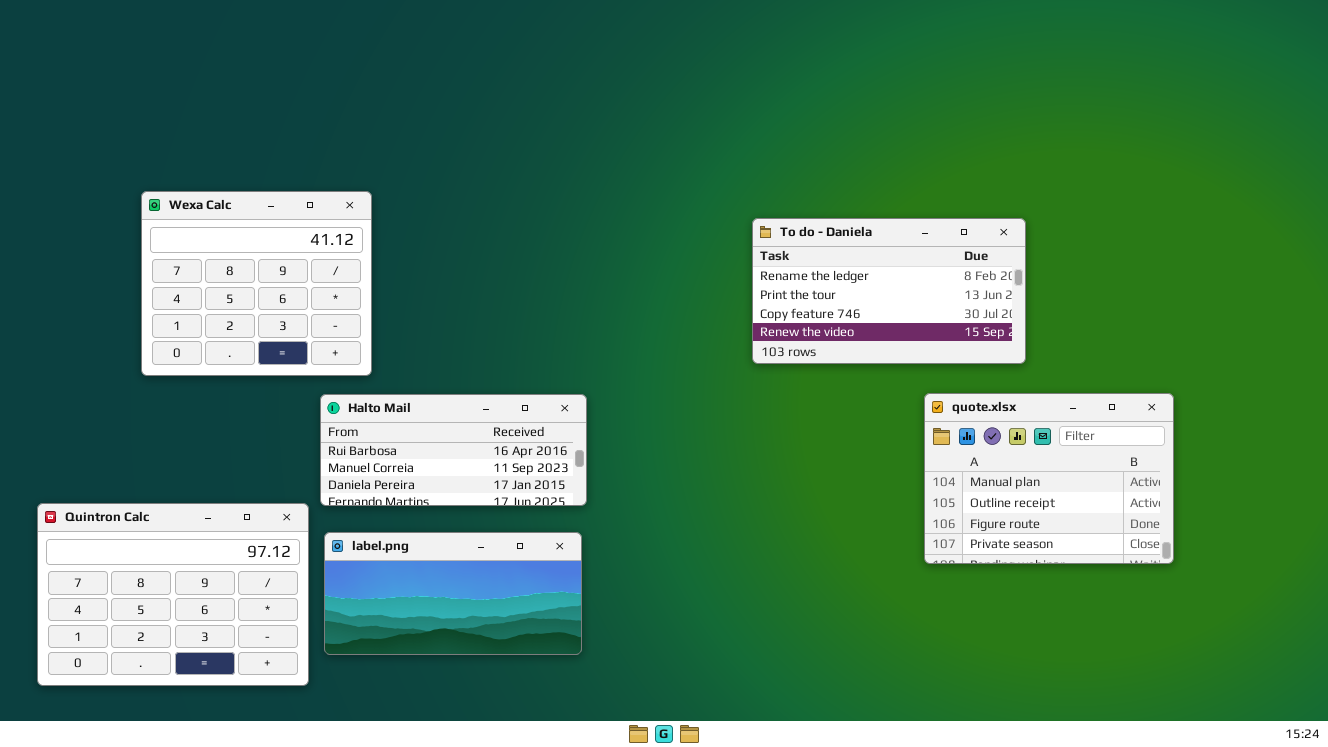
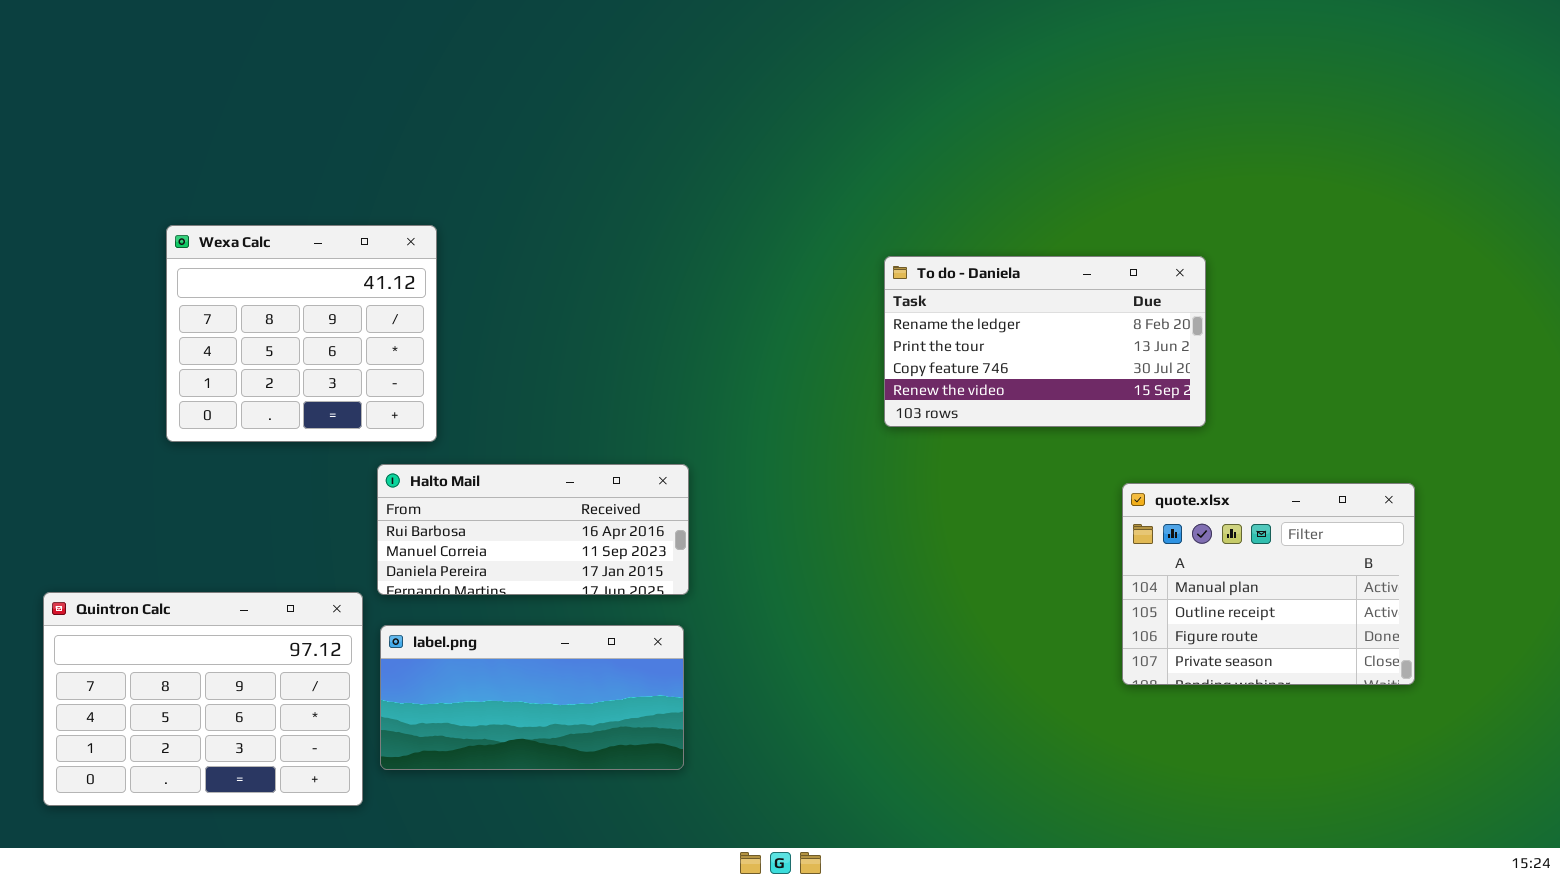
quote.xlsx: [924,393,1174,564] -> [1122,483,1415,685], moved

